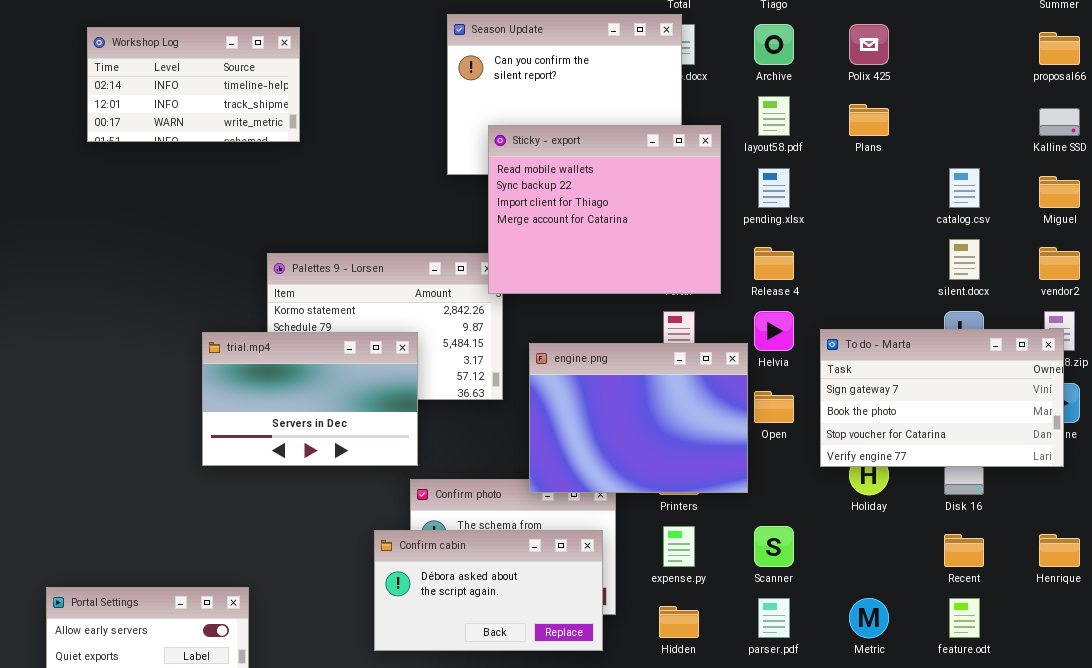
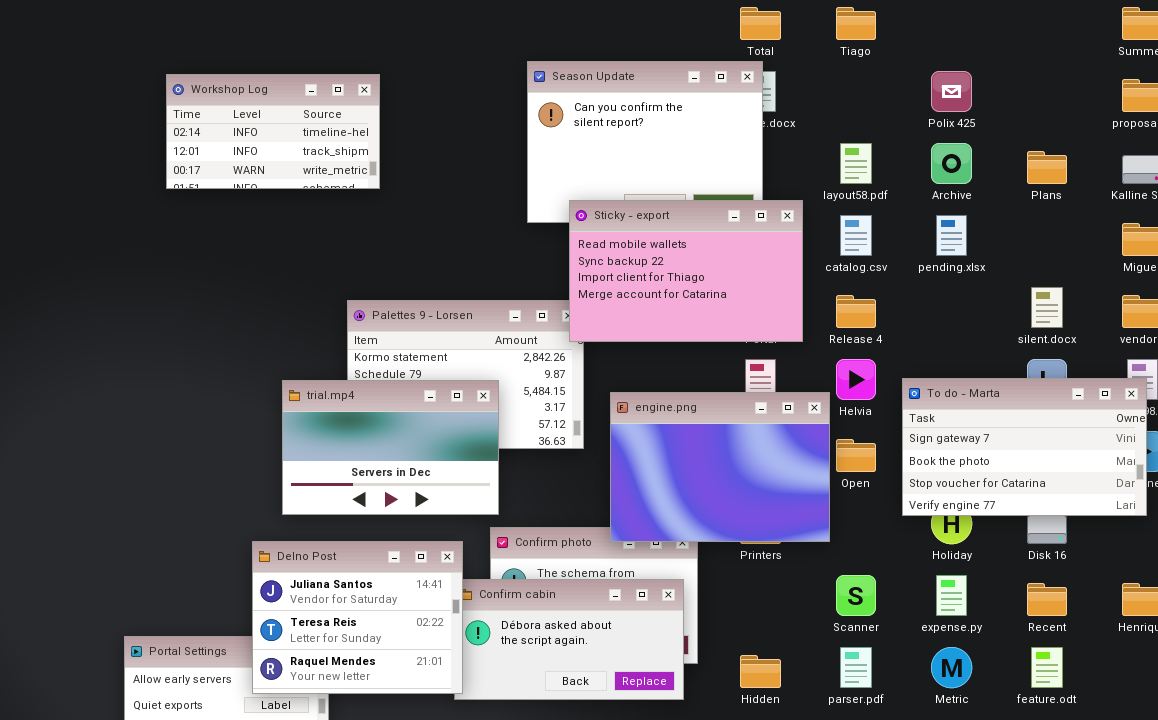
Archive: [754,24,794,65] -> [931,143,972,184], moved
Plans: [849,104,889,136] -> [1027,151,1067,184], moved
Sticky - export: [488,125,721,294] -> [569,200,803,342], resized
pending.xlsx: [758,168,790,208] -> [936,215,967,256], moved
catalog.csv: [949,168,980,208] -> [840,215,872,256], moved
Delno Post: none -> [252,541,463,694], opened
expense.py: [663,526,695,567] -> [936,575,967,616], moved

